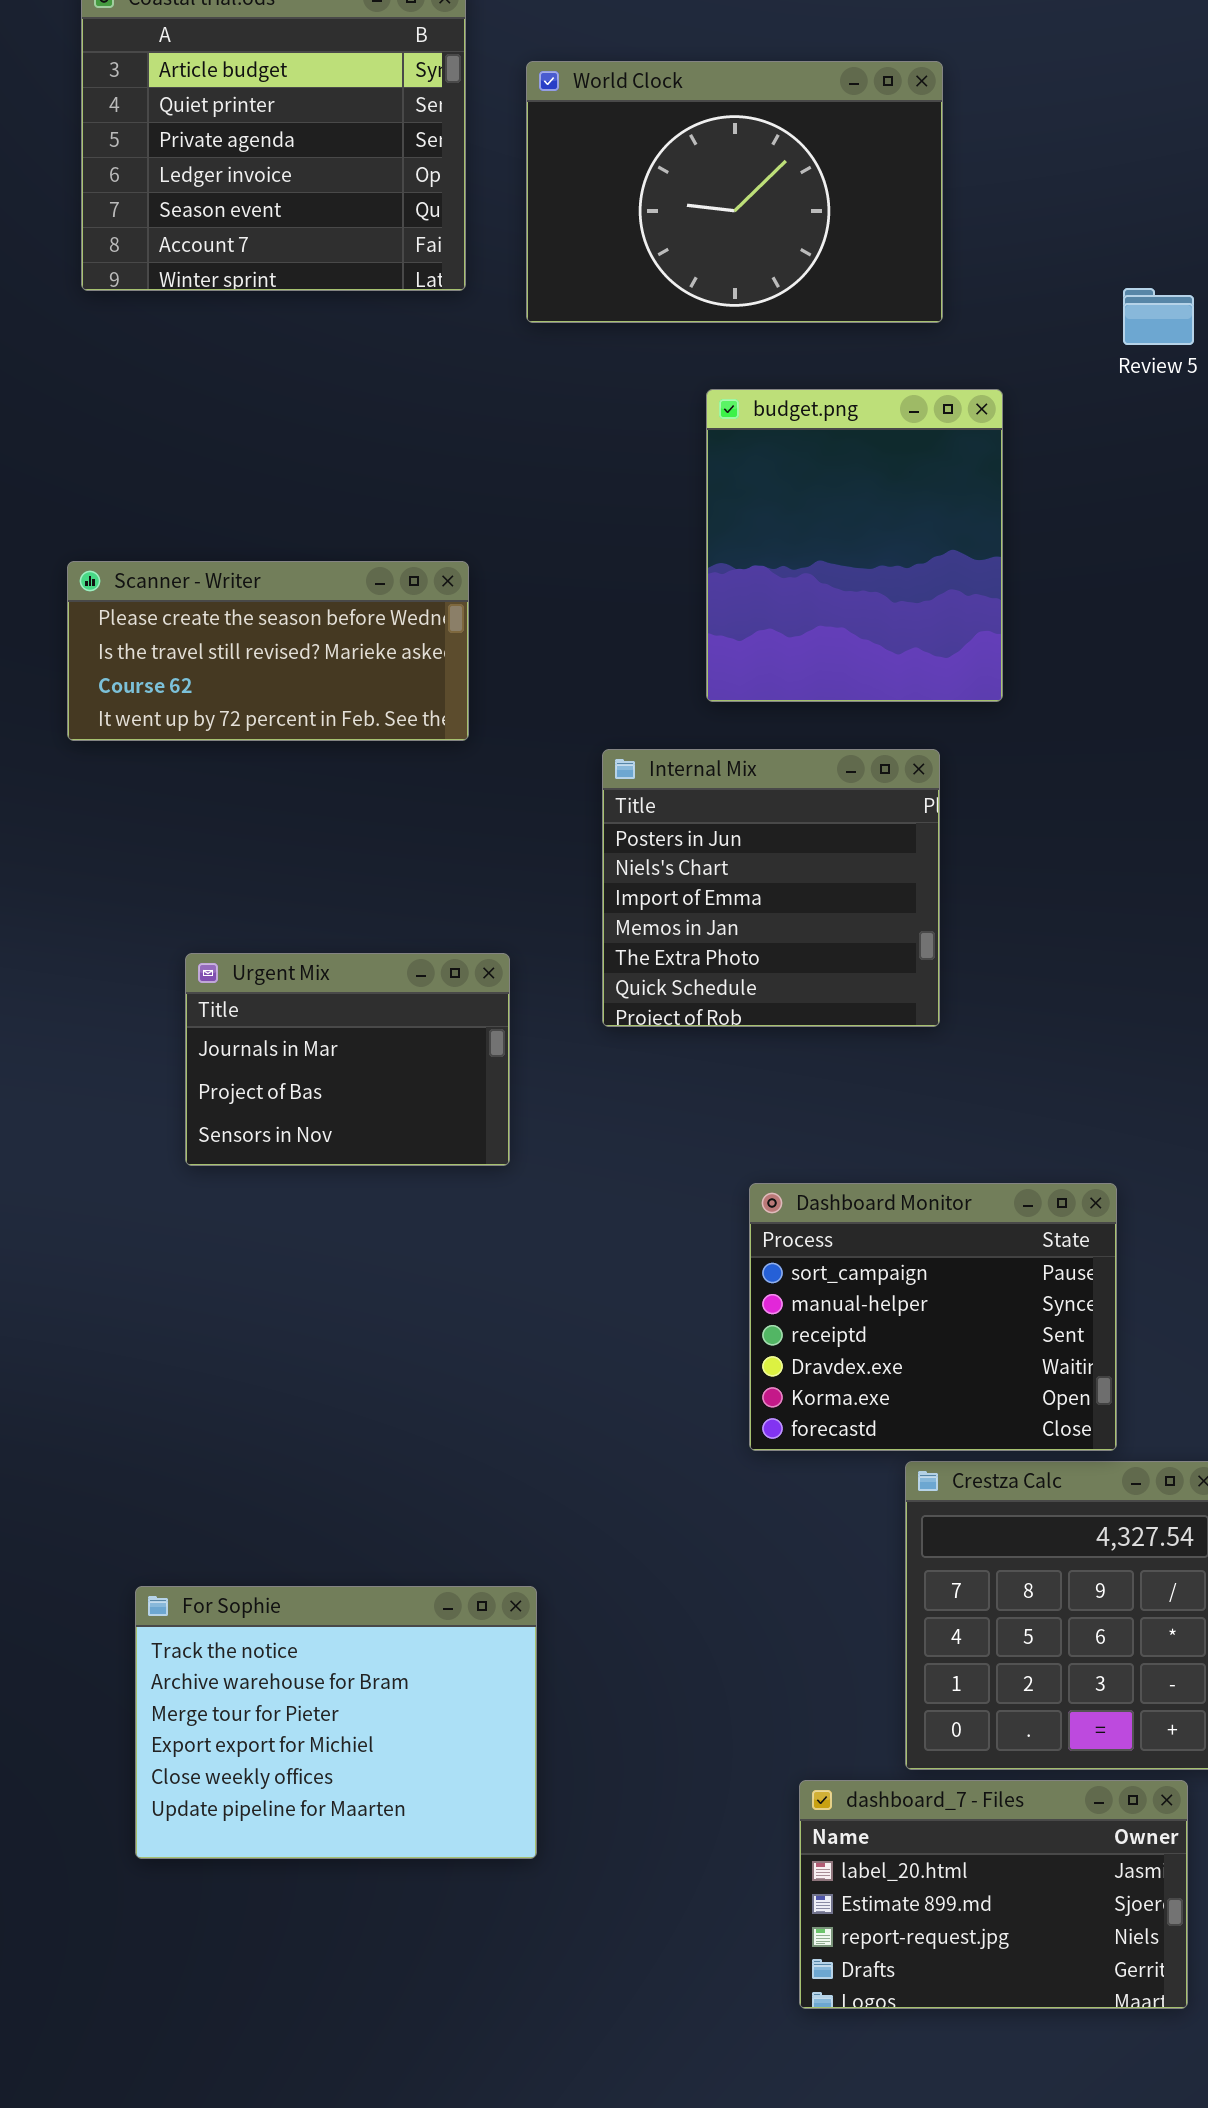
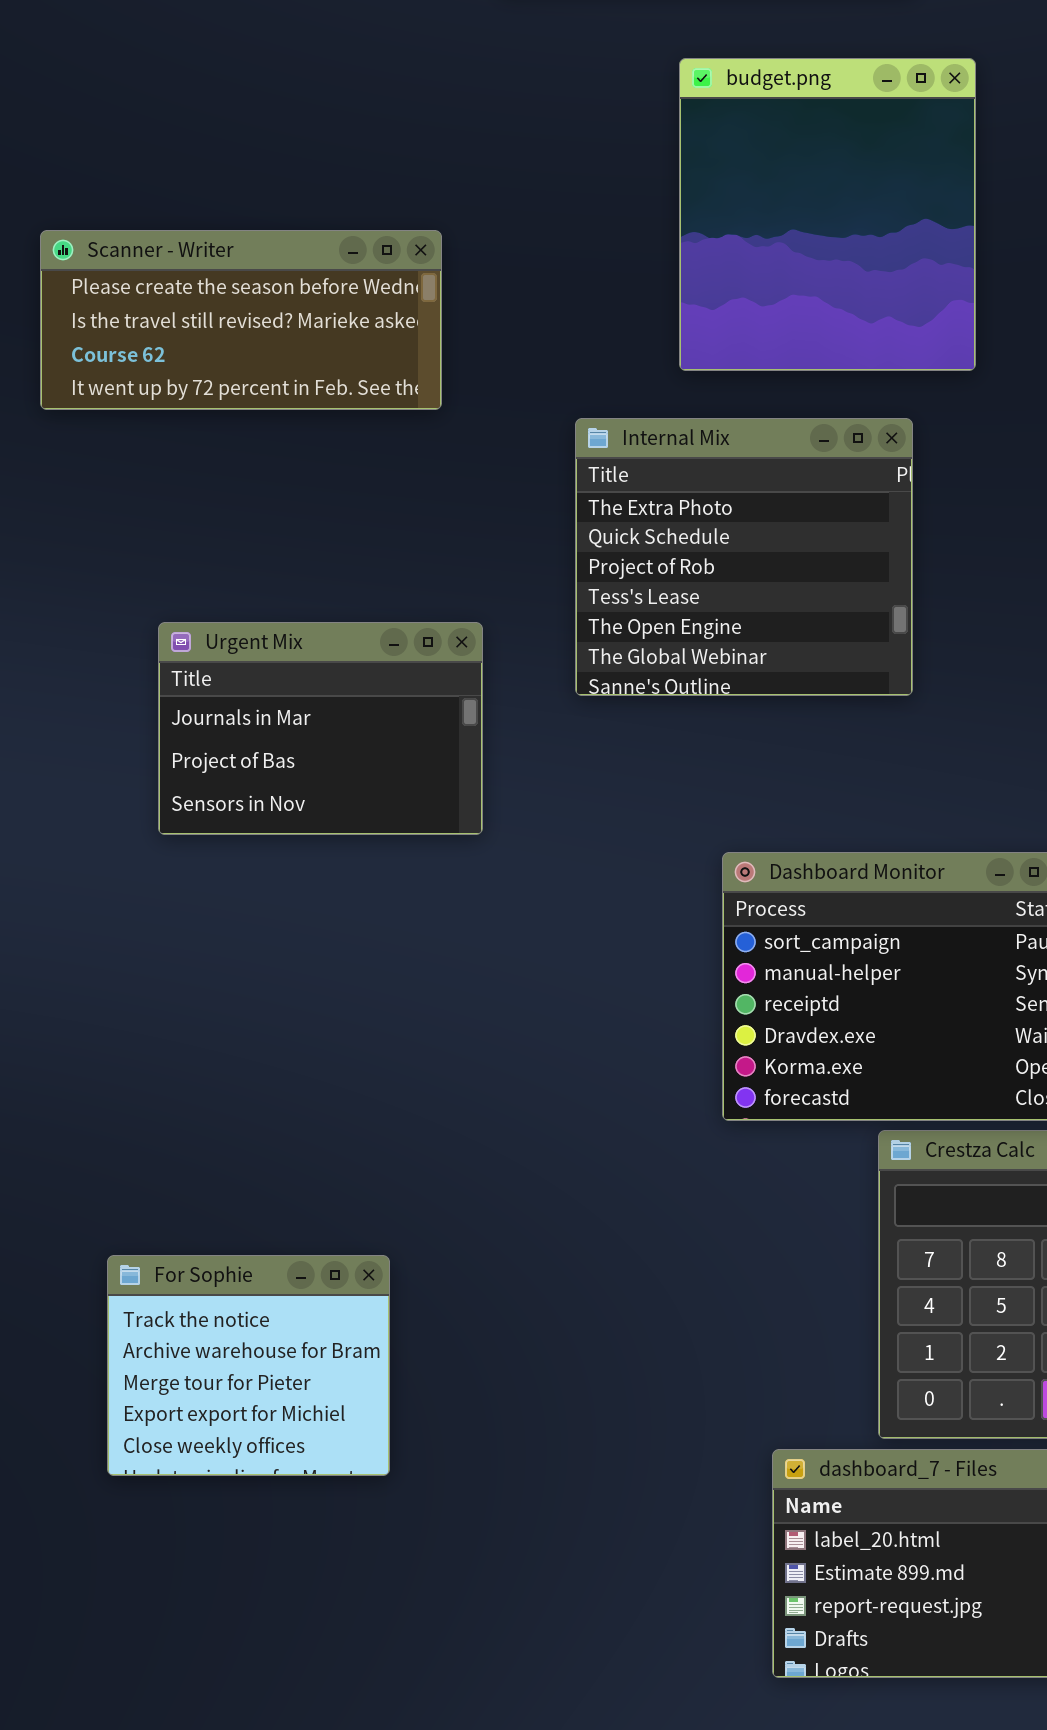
Internal Mix: [602,749,940,1027] -> [575,418,913,696], scrolled down 4 rows
For Sophie: [135,1586,537,1859] -> [107,1255,390,1476], resized

